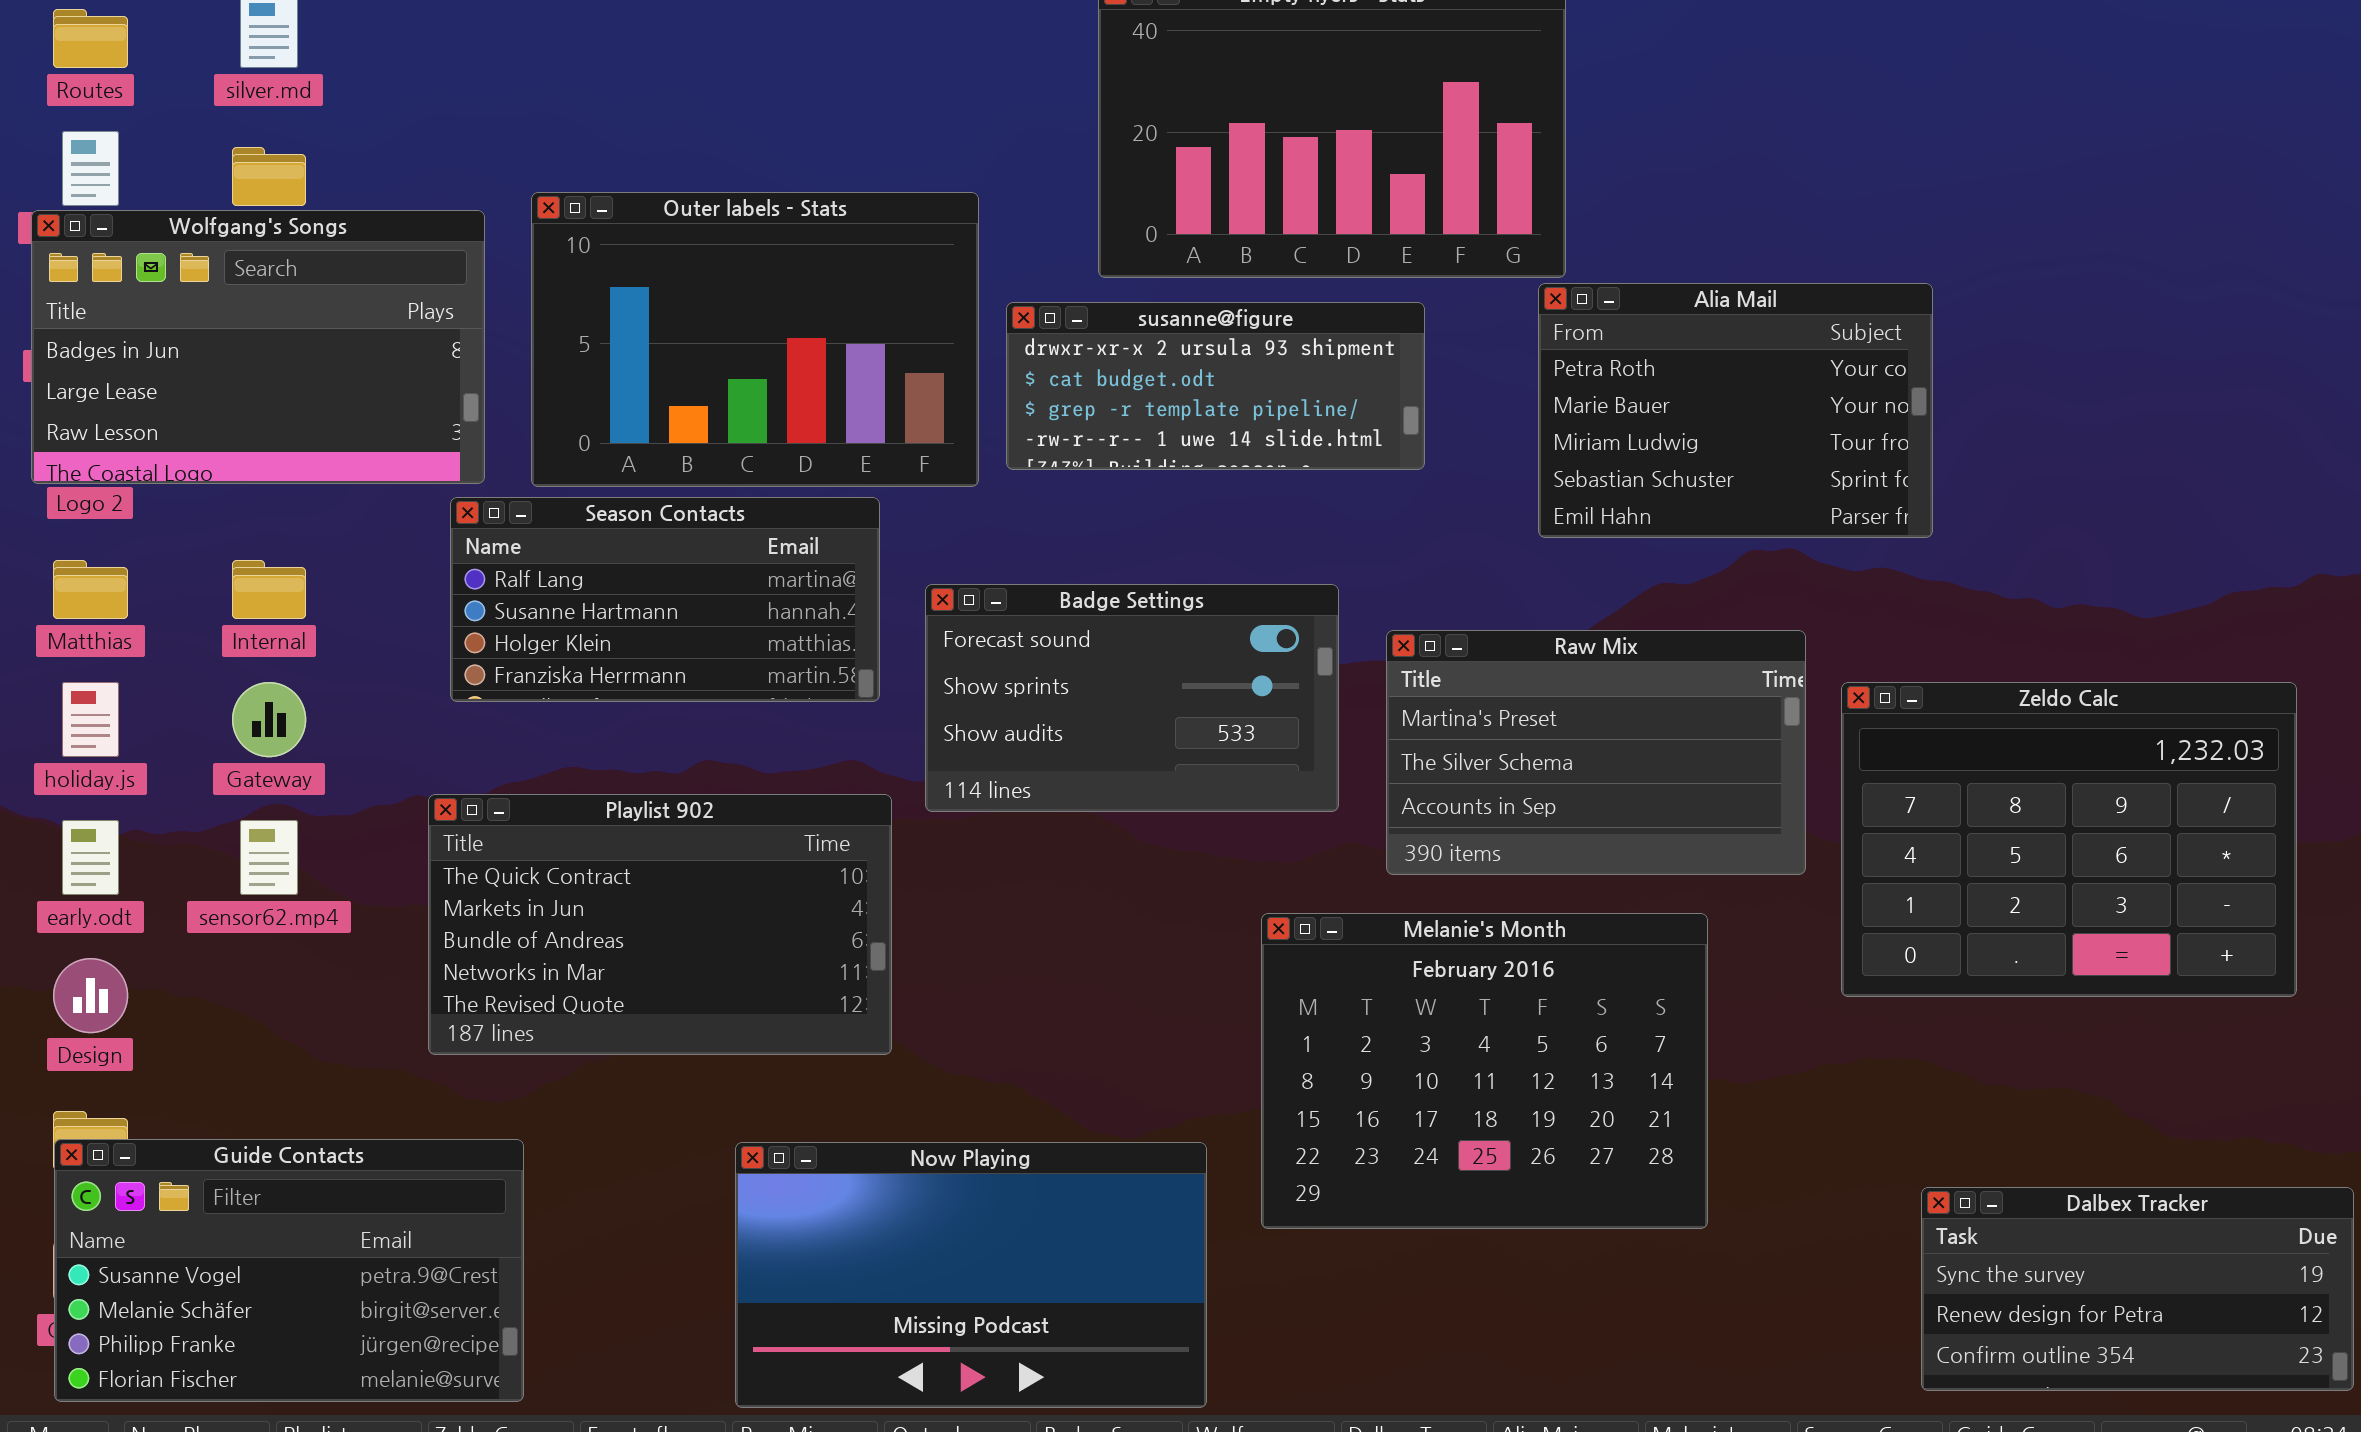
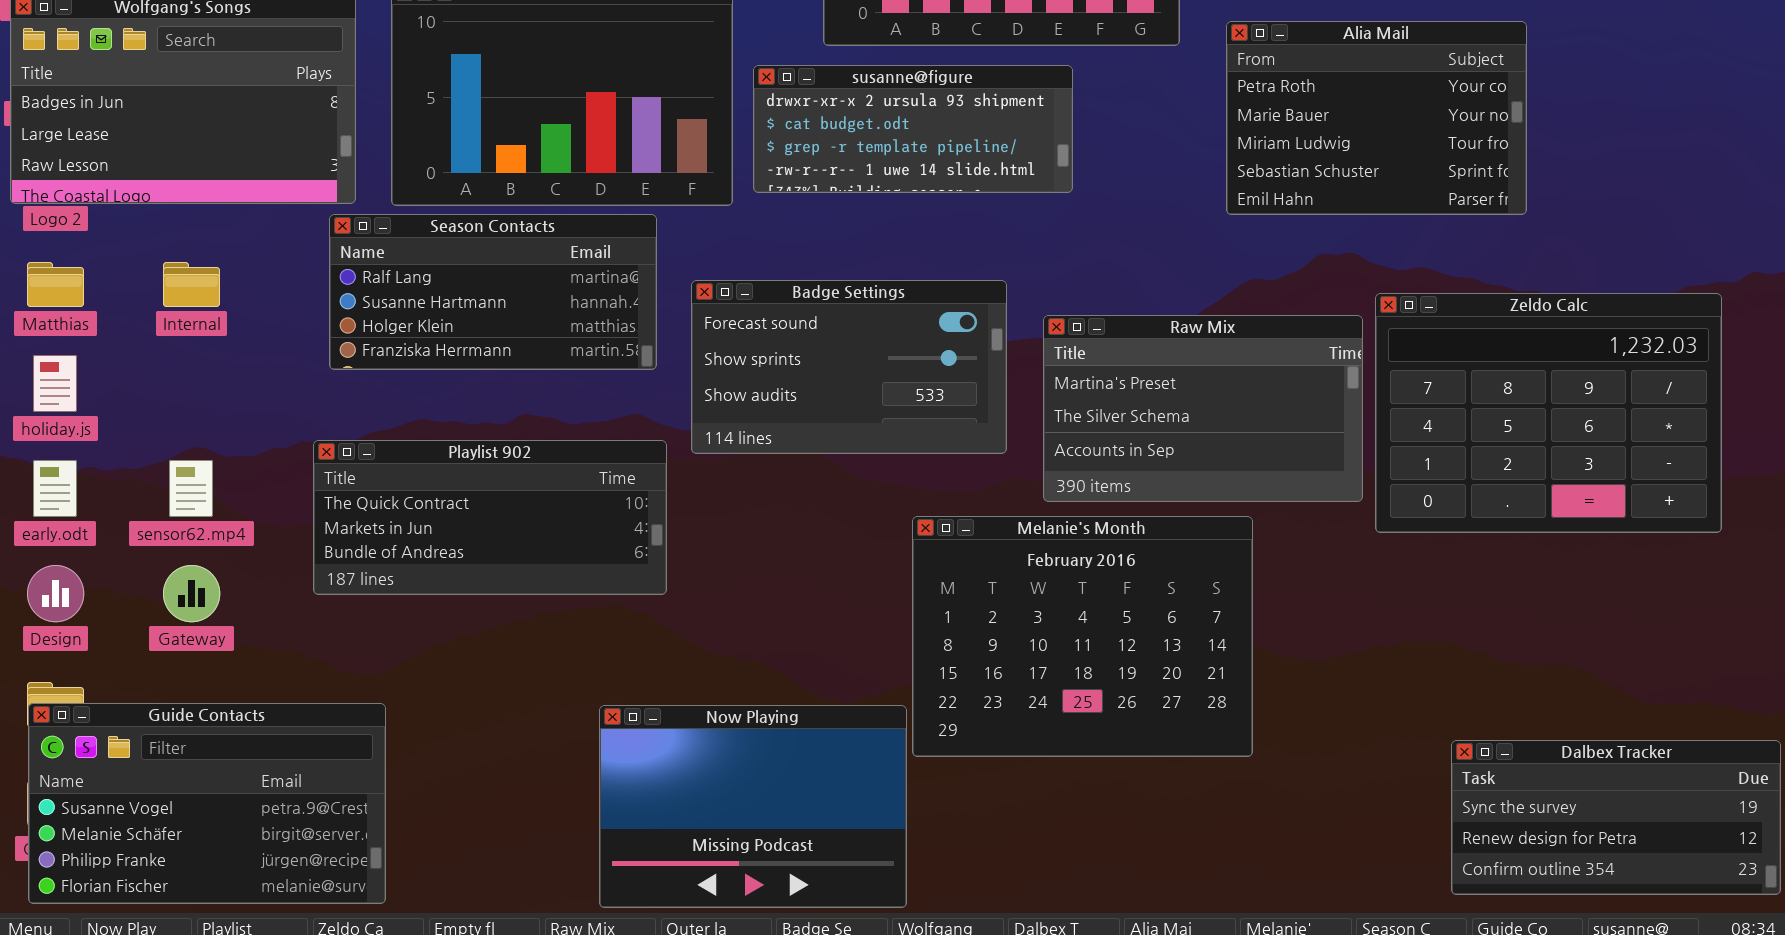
Alia Mail: [1538,283,1933,538] -> [1226,21,1527,215], moved
Gateway: [232,682,306,757] -> [163,565,220,622], moved
Zeldo Calc: [1841,682,2297,997] -> [1375,293,1722,533], moved
Playlist 902: [428,794,892,1055] -> [313,440,667,595], resized
Melanie's Month: [1261,913,1708,1229] -> [912,516,1253,757], moved
Now Playing: [735,1142,1207,1408] -> [599,705,907,908], resized

